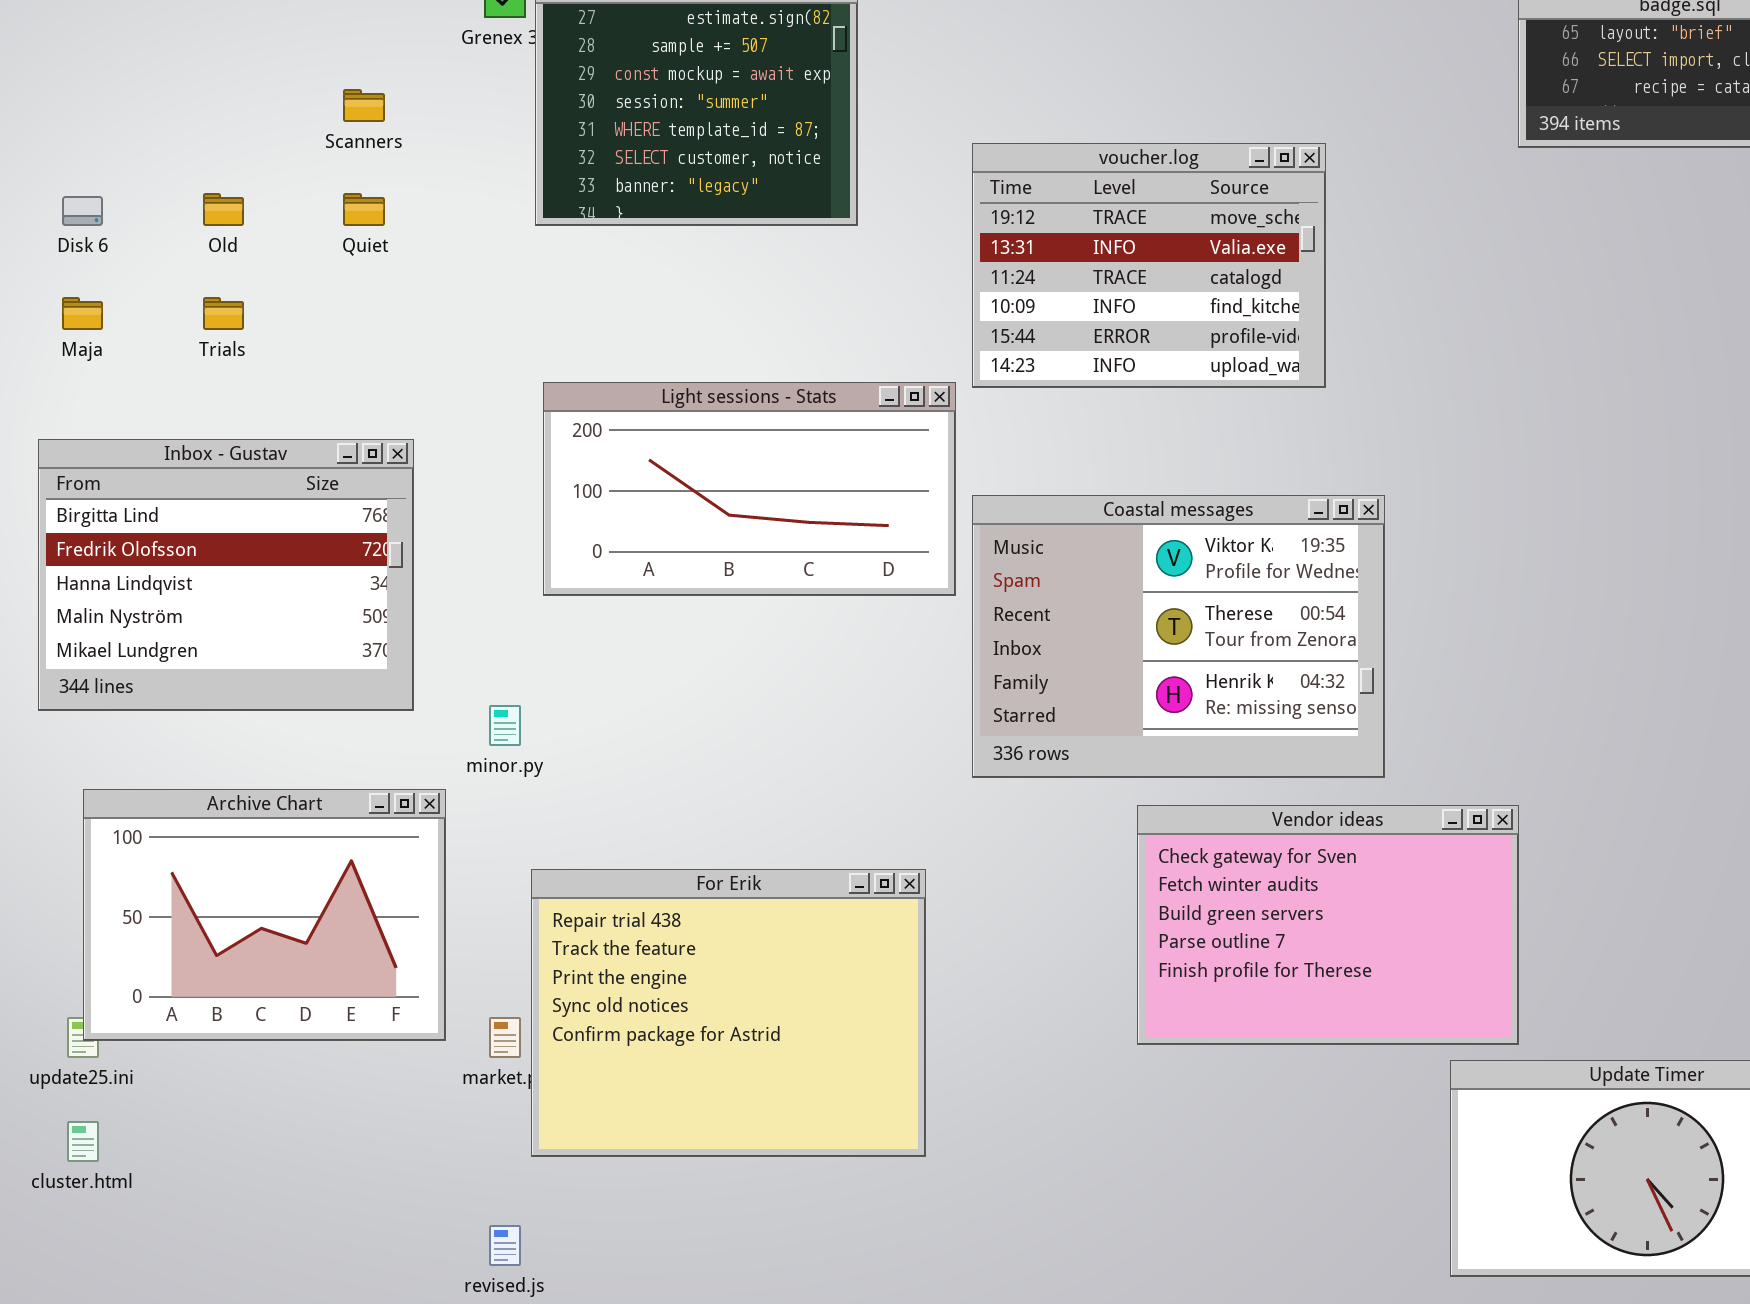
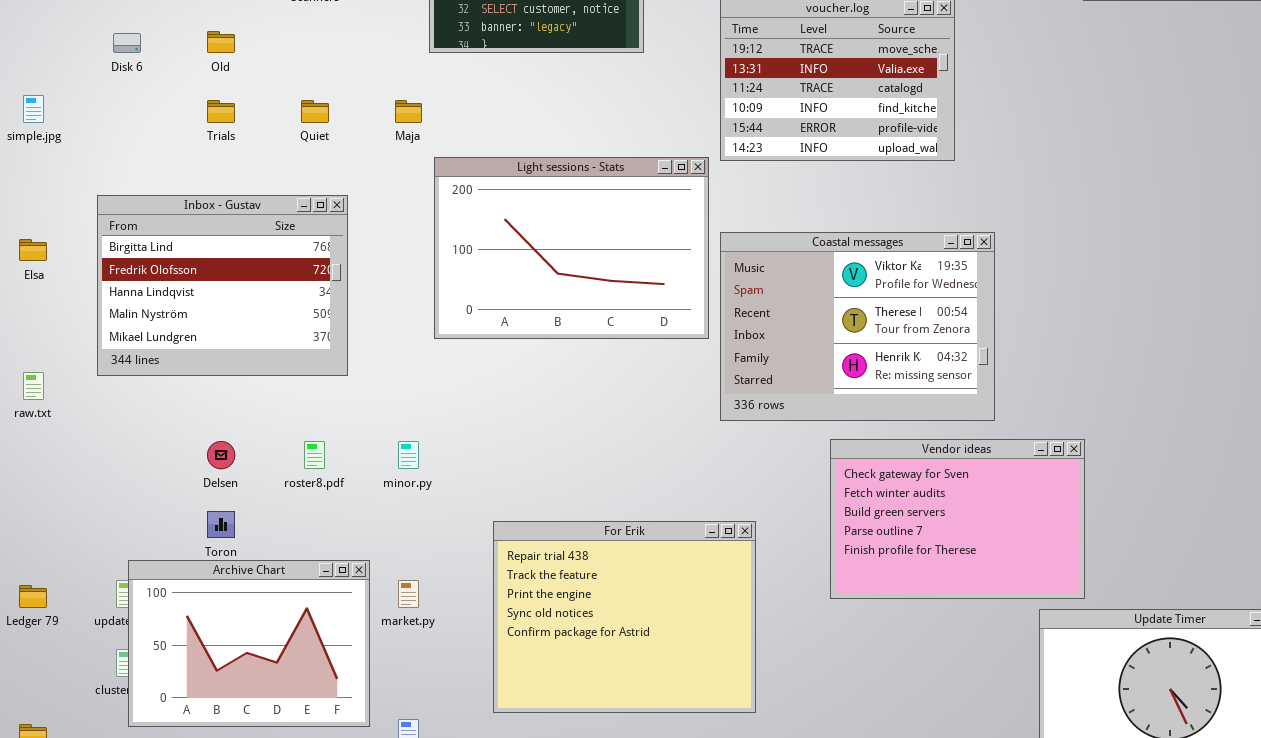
Quiet: [343,193,385,226] -> [301,100,329,123], moved
Maja: [62,297,103,330] -> [395,100,422,123], moved
Light sessions - Stats: [543,382,956,596] -> [434,157,709,339], resized
minor.py: [489,705,521,746] -> [398,441,419,469], moved
Archive Chart: [83,789,446,1041] -> [128,560,370,727], moved
For Erik: [531,869,926,1157] -> [493,521,756,713], moved

